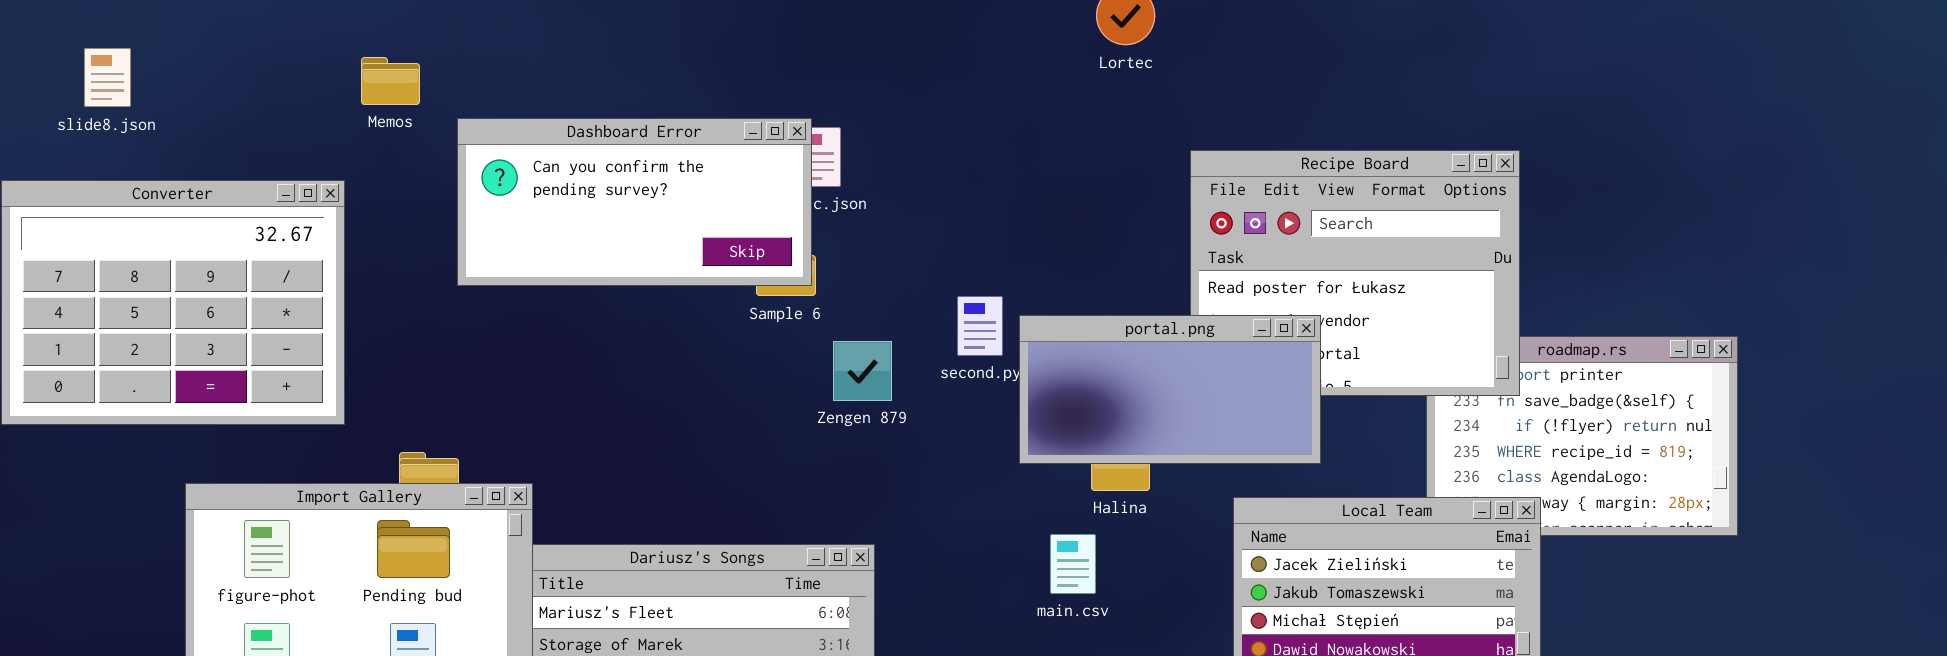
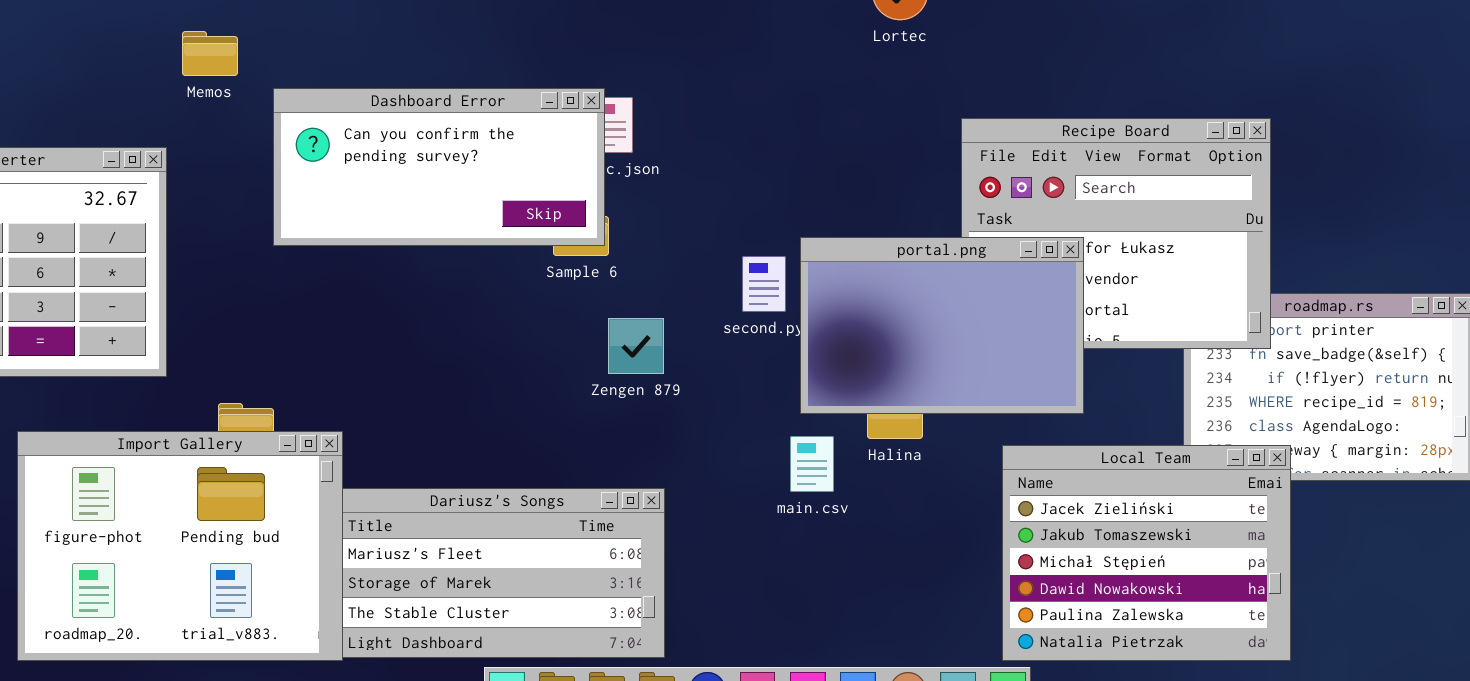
portal.png: [1019,315,1321,464] -> [800,237,1084,414], resized
Zengen 879: [833,341,892,401] -> [608,318,664,374], moved
main.csv: [1050,534,1096,594] -> [790,436,834,492], moved

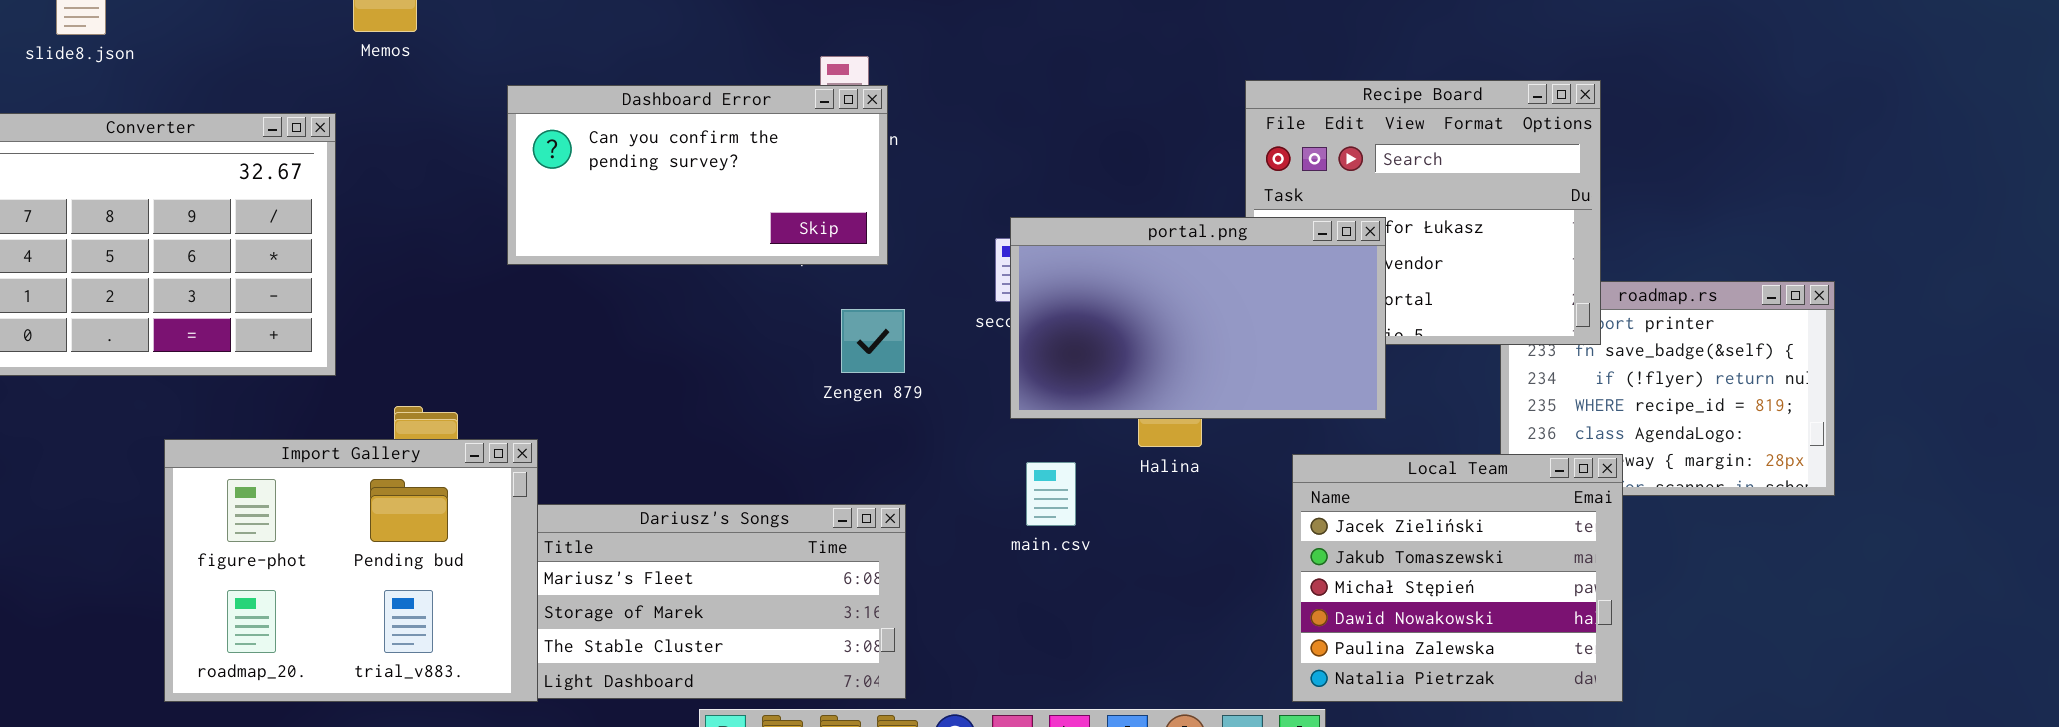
Dashboard Error: [273,88,605,246] -> [507,85,888,265], moved
portal.png: [800,237,1084,414] -> [1010,217,1386,419], resized
main.csv: [790,436,834,492] -> [1026,462,1076,526], moved

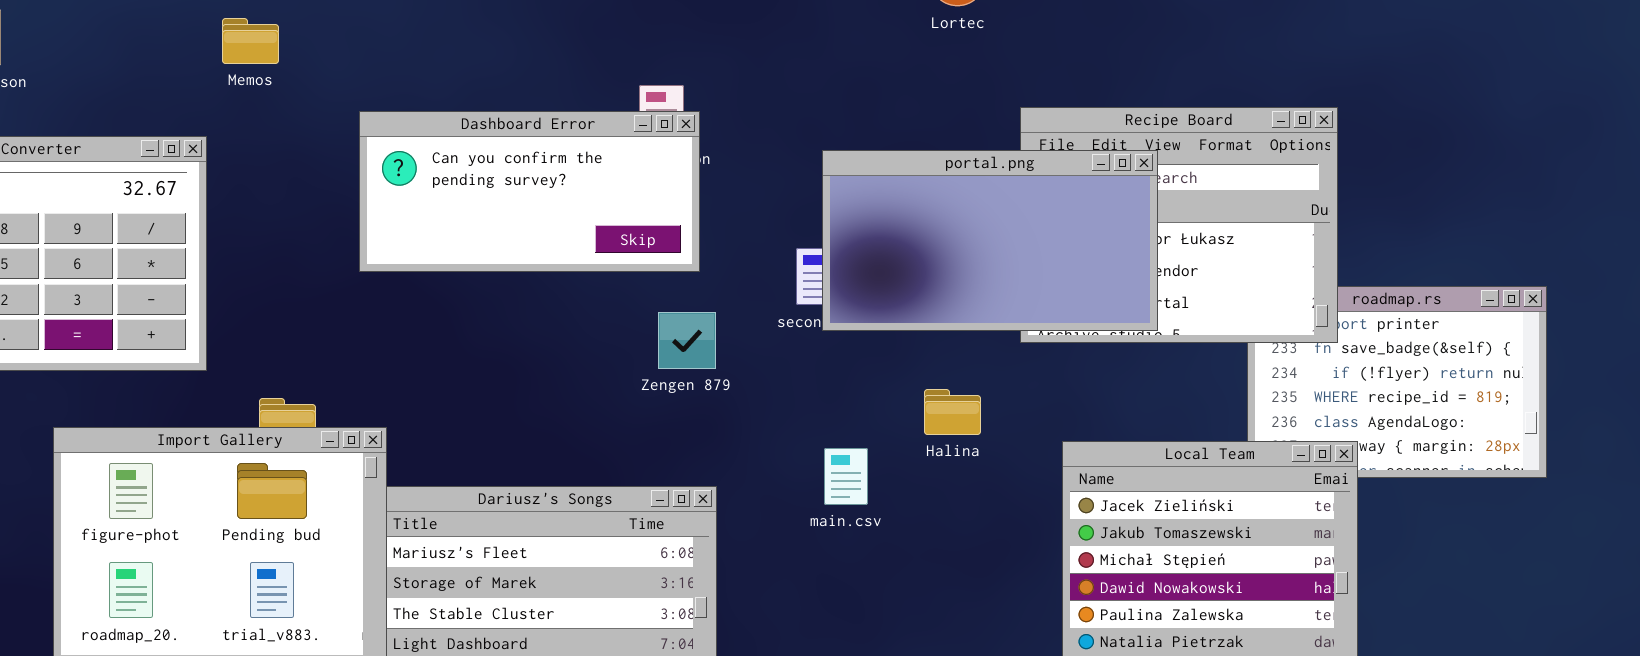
portal.png: [1010,217,1386,419] -> [822,150,1158,331], moved

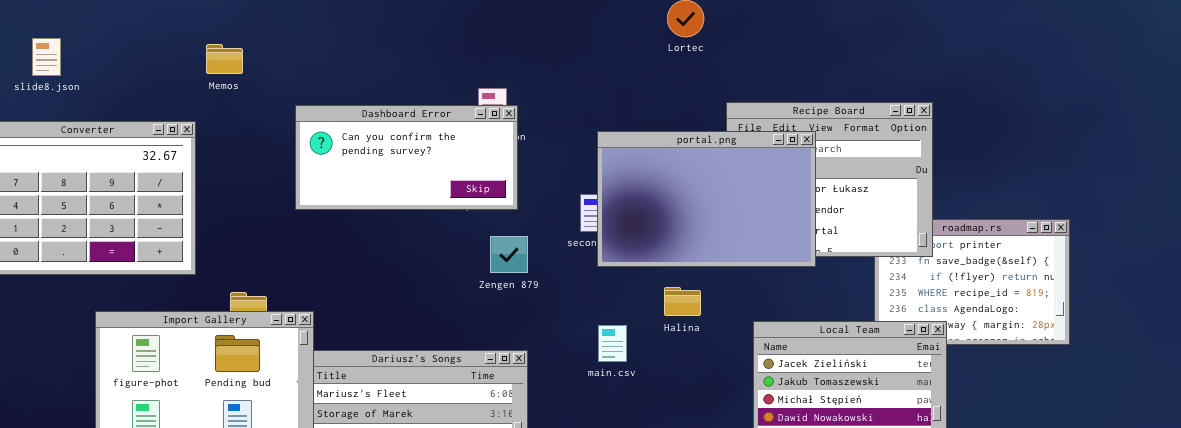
portal.png: [822,150,1158,331] -> [597,131,816,267], resized

